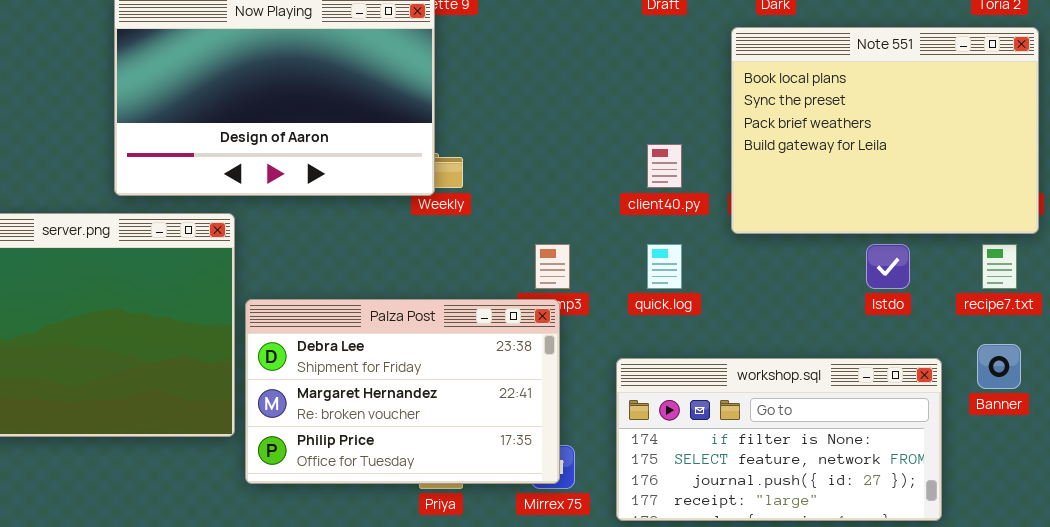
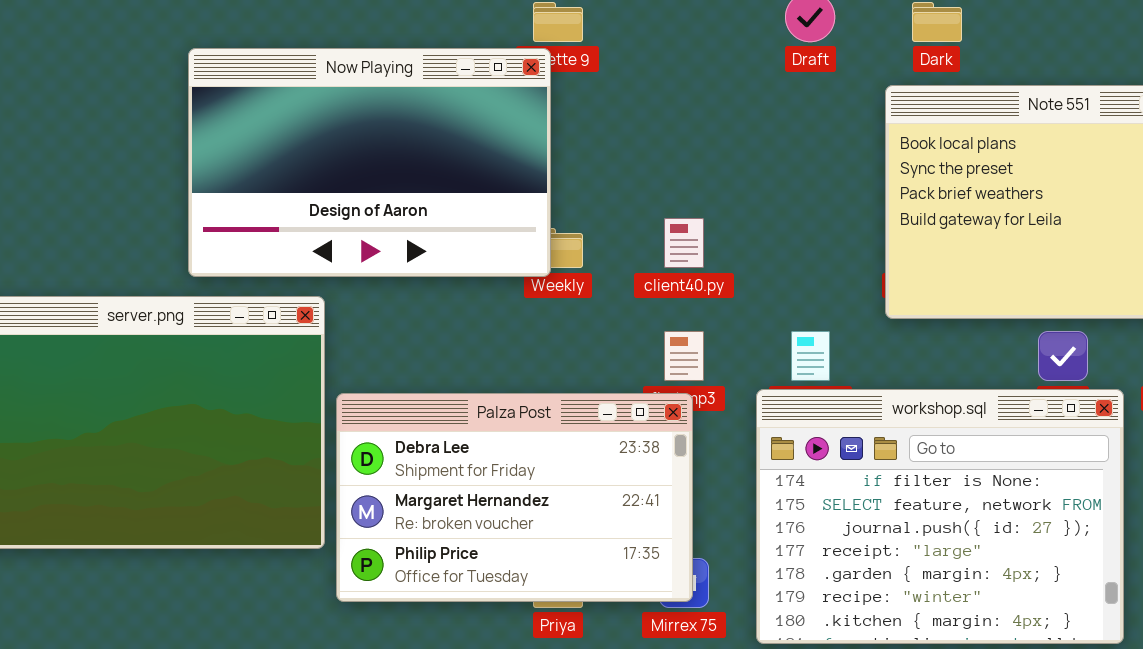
client40.py: [647,144,682,188] -> [664,218,704,268], moved
workshop.sql: [616,358,942,521] -> [756,389,1124,644], resized

